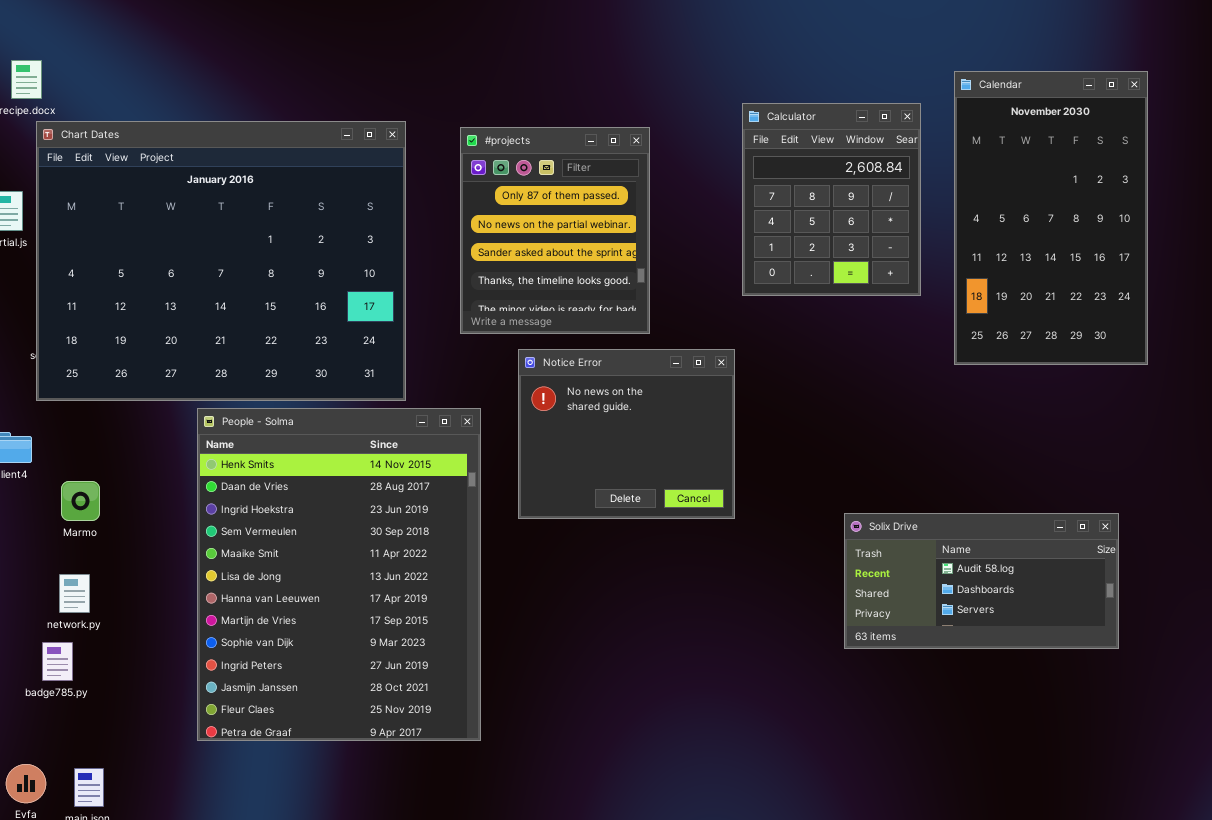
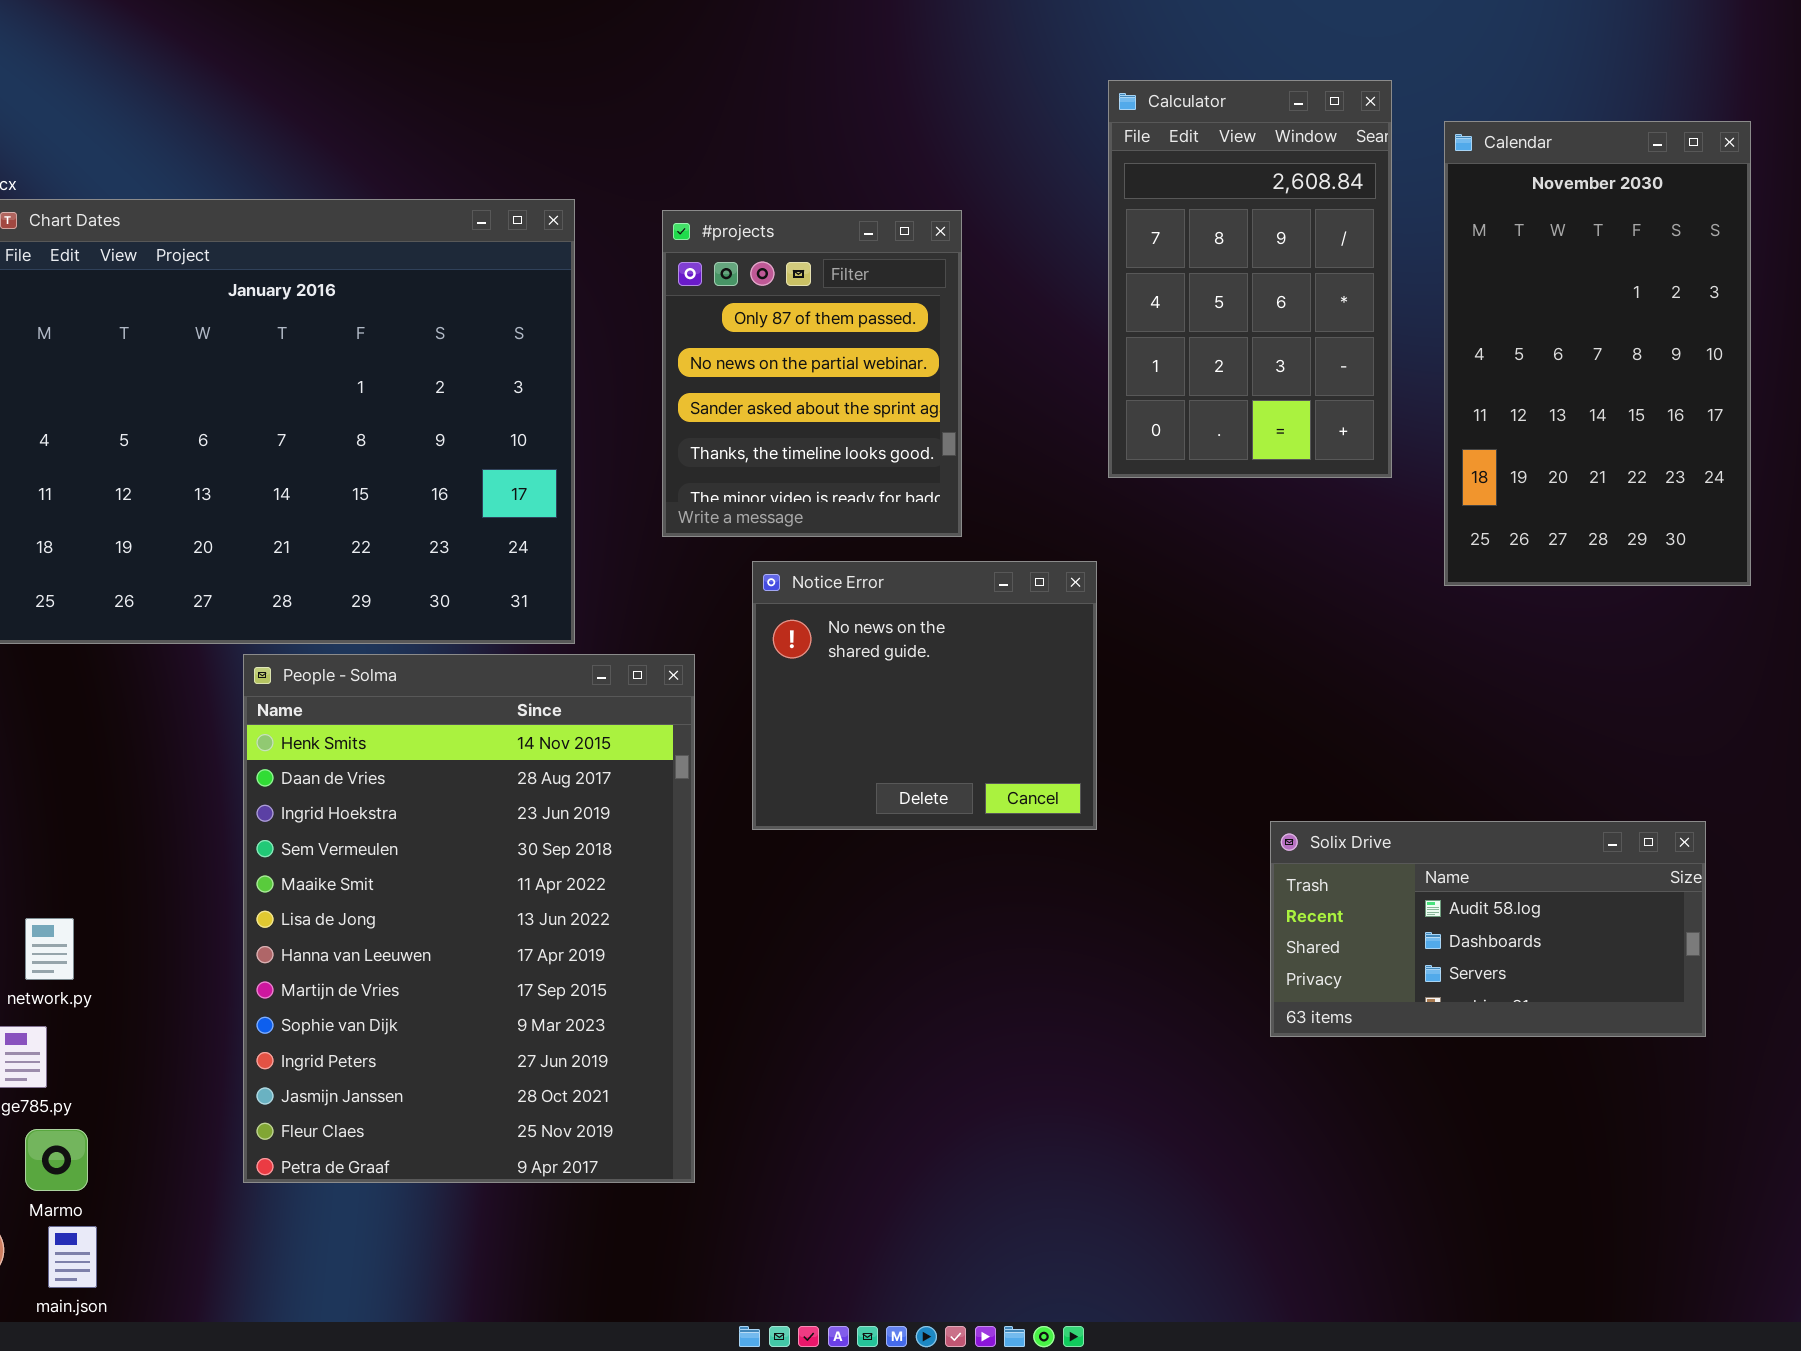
Calculator: [742,103,921,296] -> [1108,80,1392,478], resized
Marmo: [61,481,100,521] -> [25,1129,88,1191], moved

